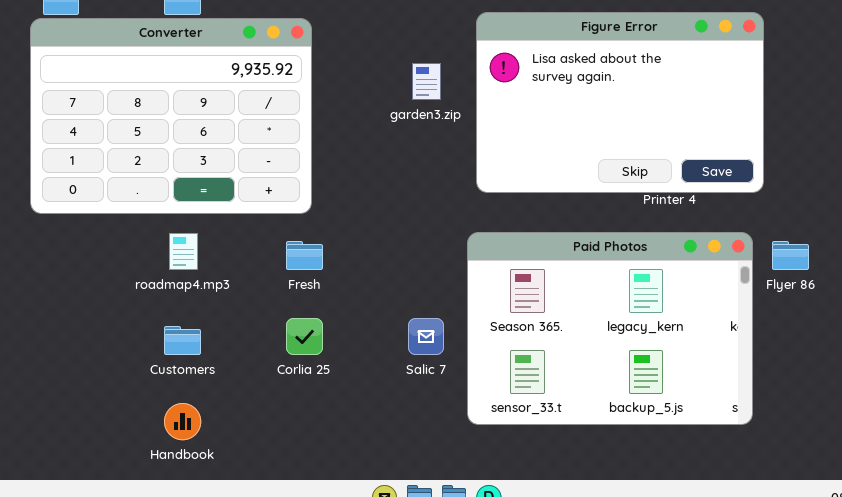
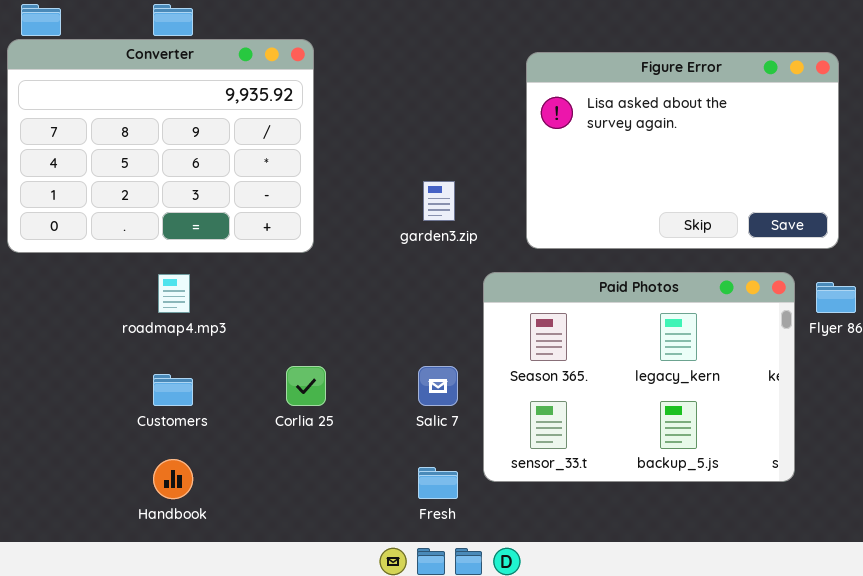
Figure Error: [476,12,764,193] -> [526,52,839,249], moved
garden3.zip: [412,63,441,100] -> [423,181,455,221], moved
Fresh: [286,241,323,270] -> [418,467,458,499], moved

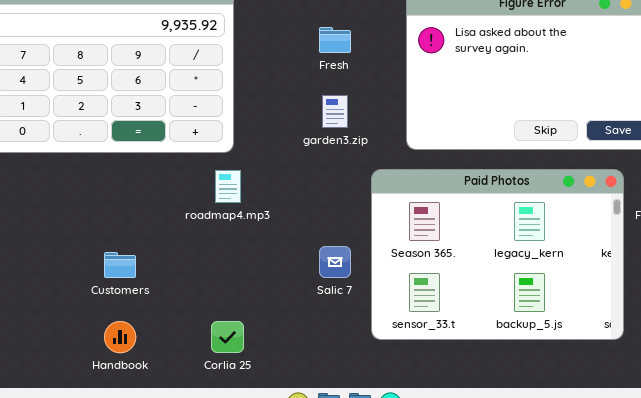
roadmap4.mp3: [158,274,190,313] -> [215,170,241,203], moved
Corlia 25: [286,366,326,406] -> [211,321,244,353], moved
Fresh: [418,467,458,499] -> [319,27,351,53], moved

